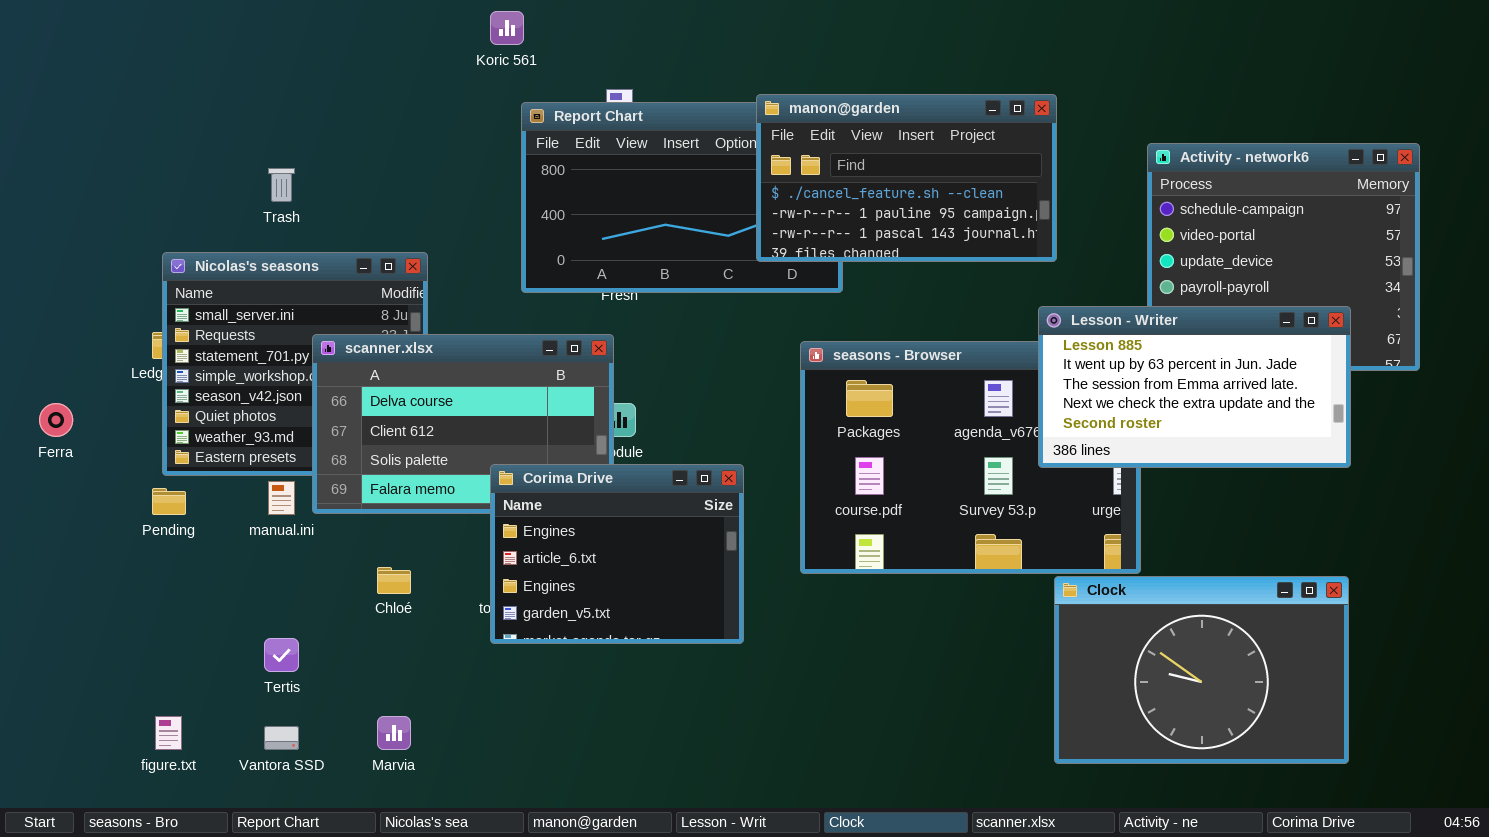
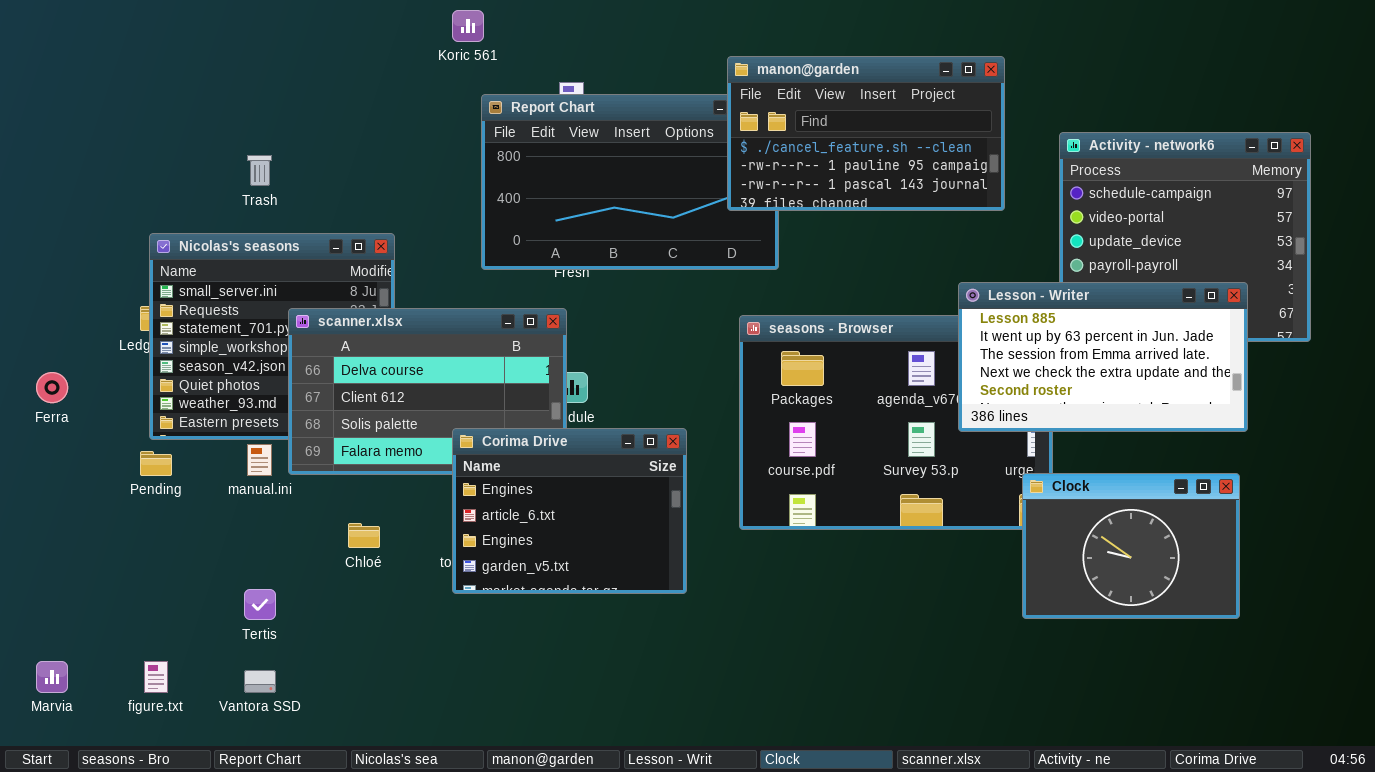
manon@garden: [756,94,1057,262] -> [727,56,1005,211], moved
Clock: [1054,576,1349,764] -> [1022,473,1240,619], moved, resized
Marvia: [377,716,411,750] -> [36,661,68,693], moved

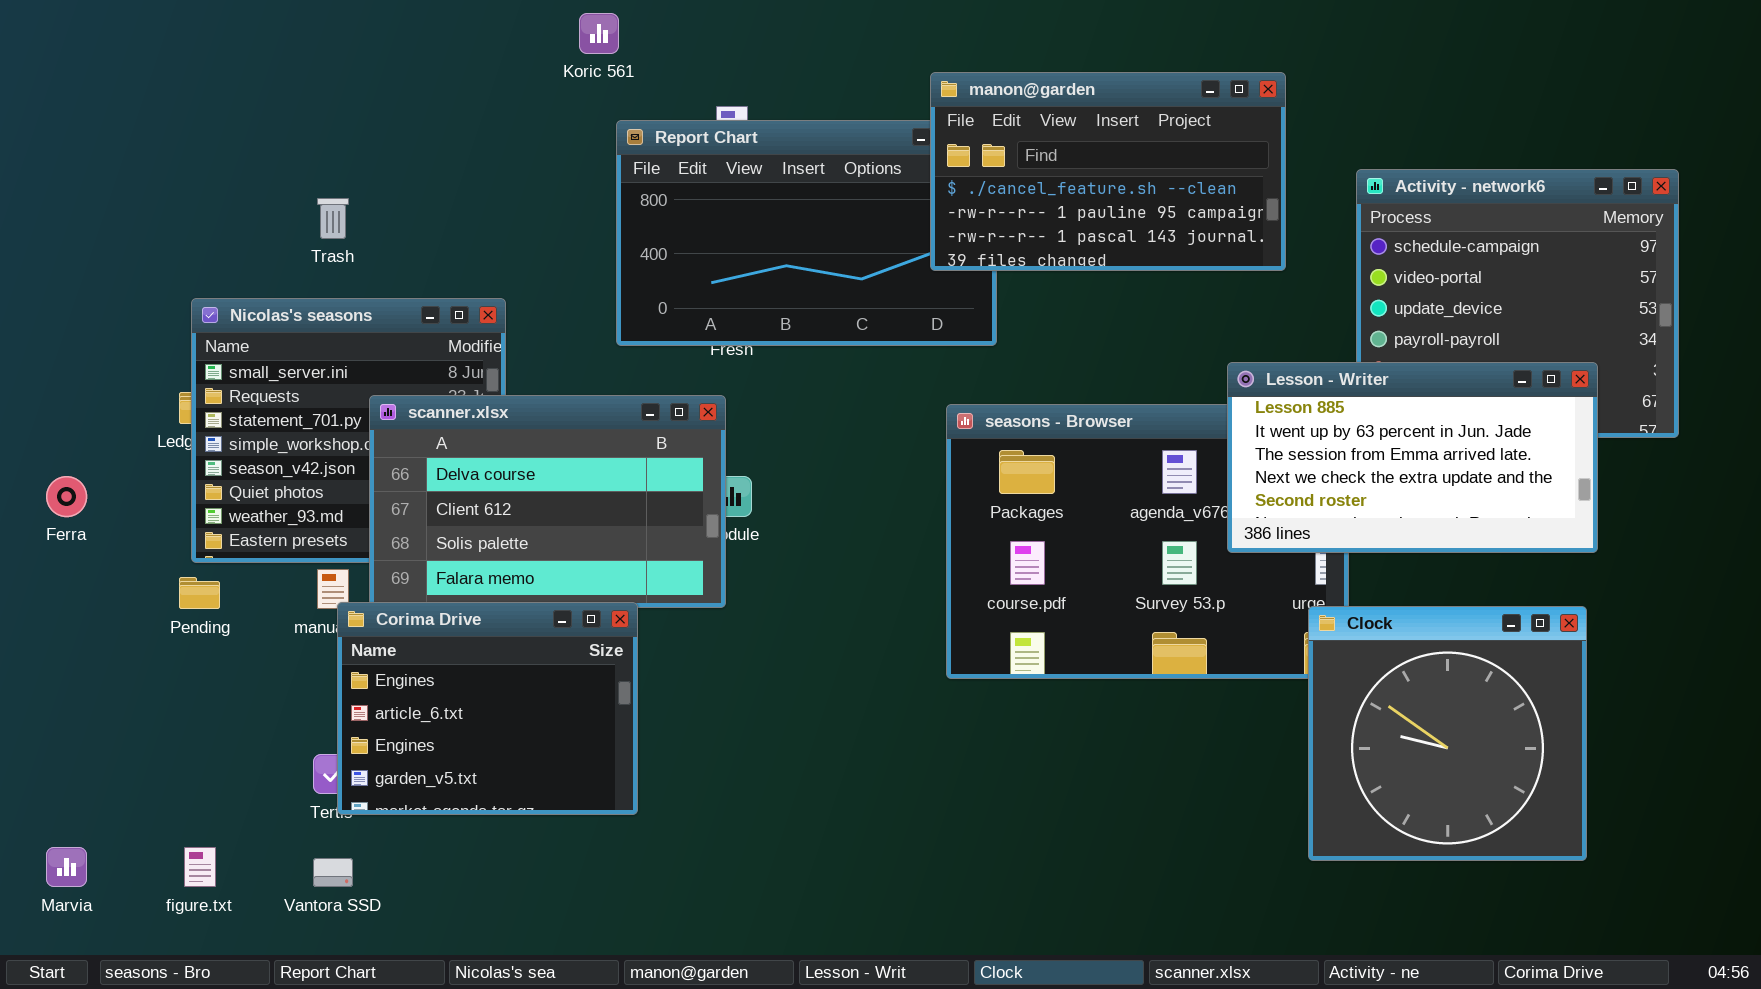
Corima Drive: [452,428,687,594] -> [337,602,638,815], moved
Clock: [1022,473,1240,619] -> [1308,606,1587,861], resized

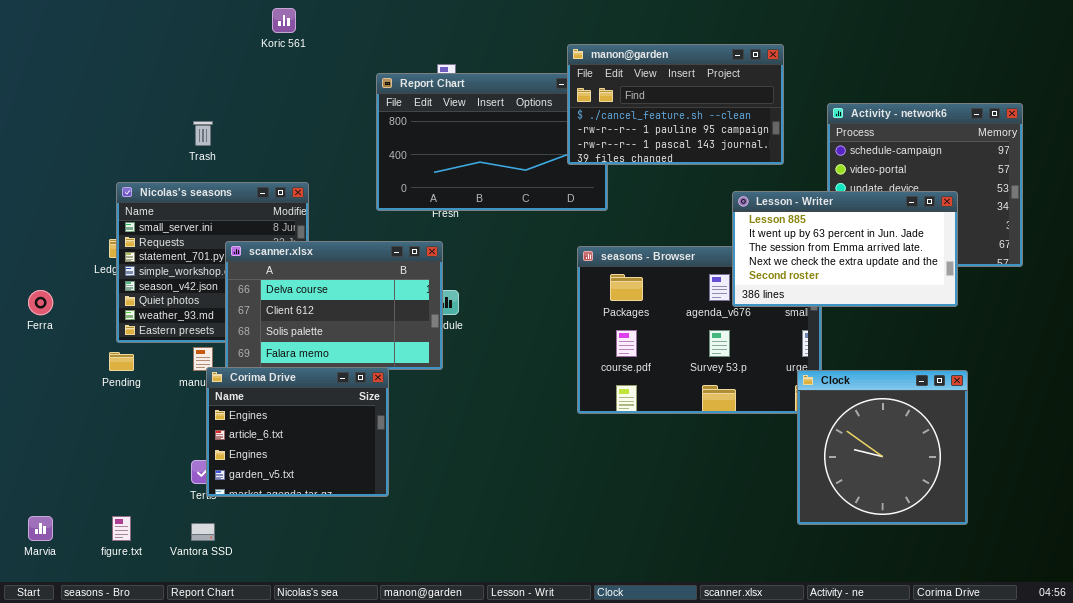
Koric 561: [579,13,619,54] -> [272,8,296,33], moved
Lesson - Writer: [1227,362,1598,553] -> [732,191,958,307], moved

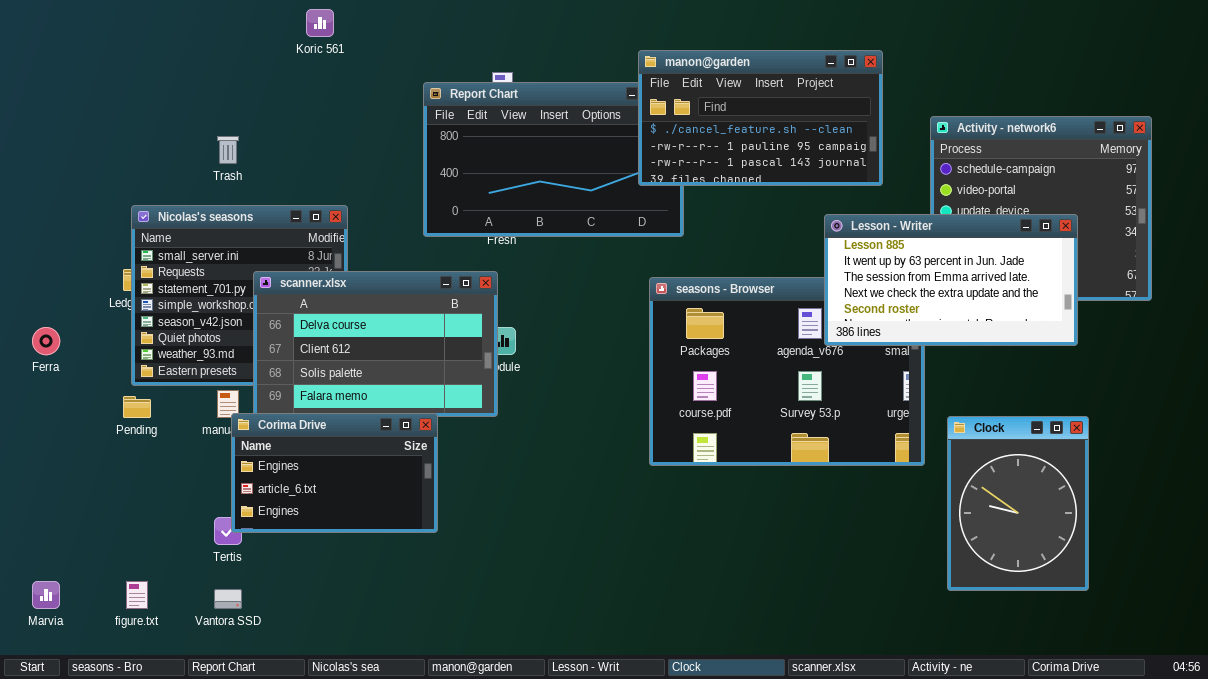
Corima Drive: [206,367,389,497] -> [231,413,438,533], resized
Clock: [797,370,968,525] -> [947,416,1089,591], resized

